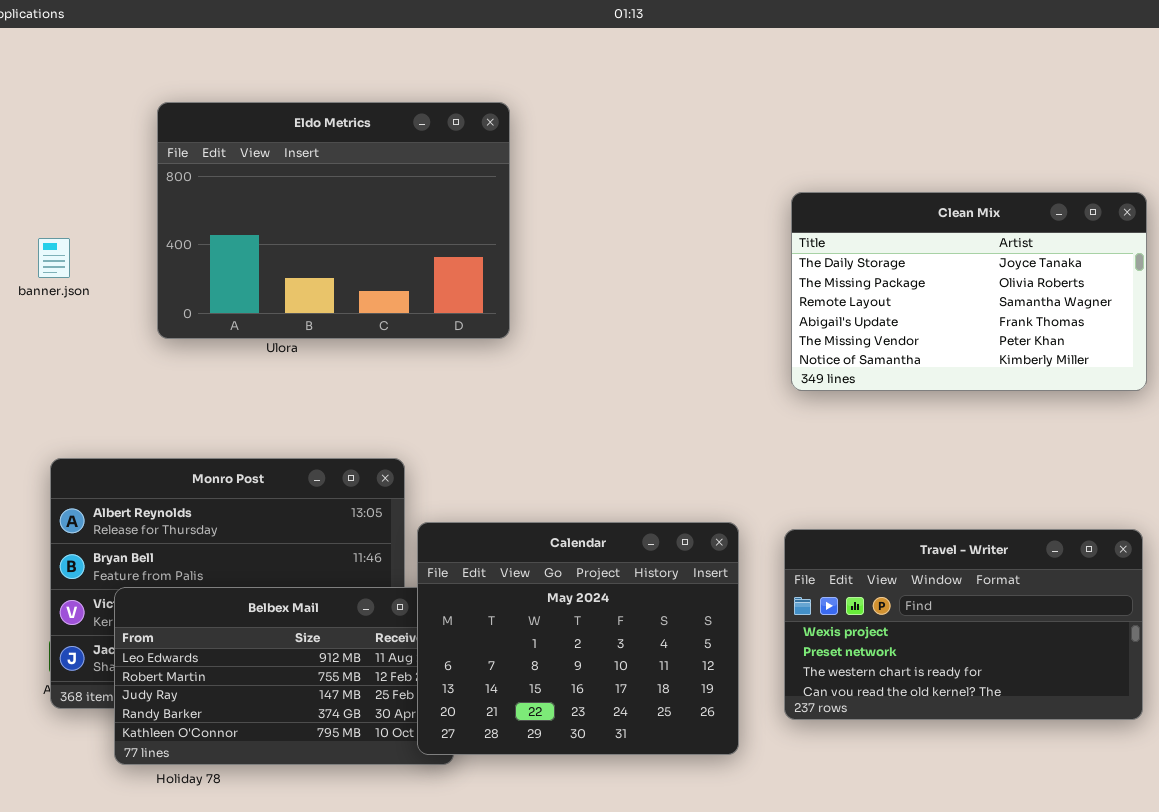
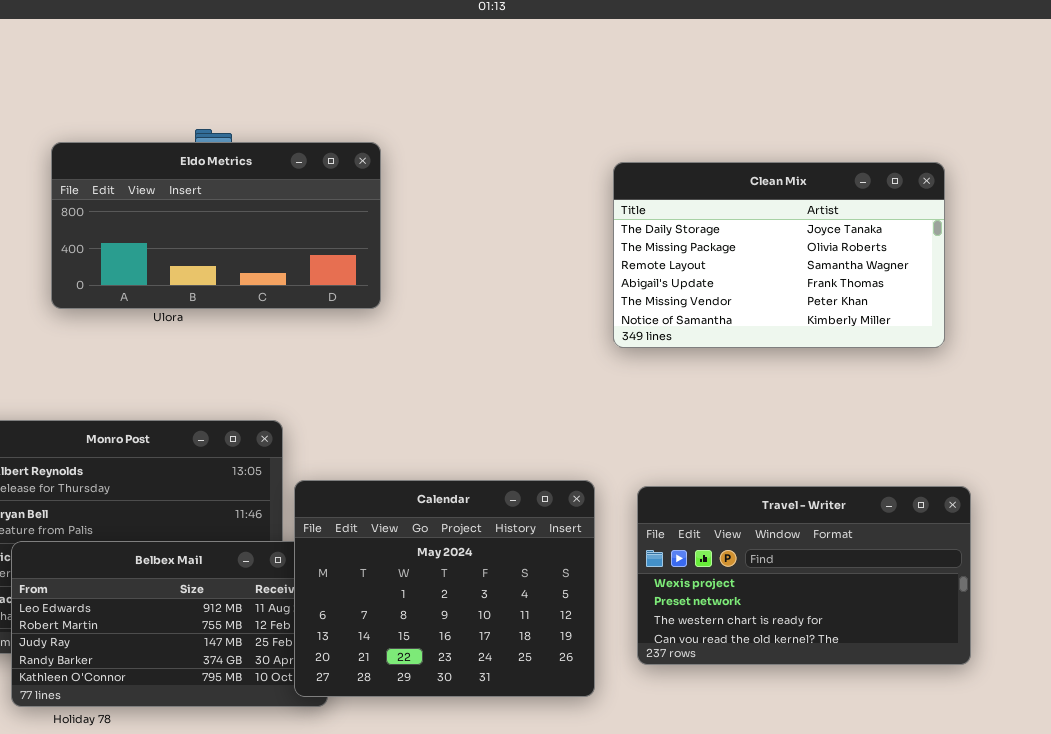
Eldo Metrics: [157,102,510,339] -> [51,142,381,309], resized
Clean Mix: [791,192,1147,391] -> [613,162,945,348], moved

